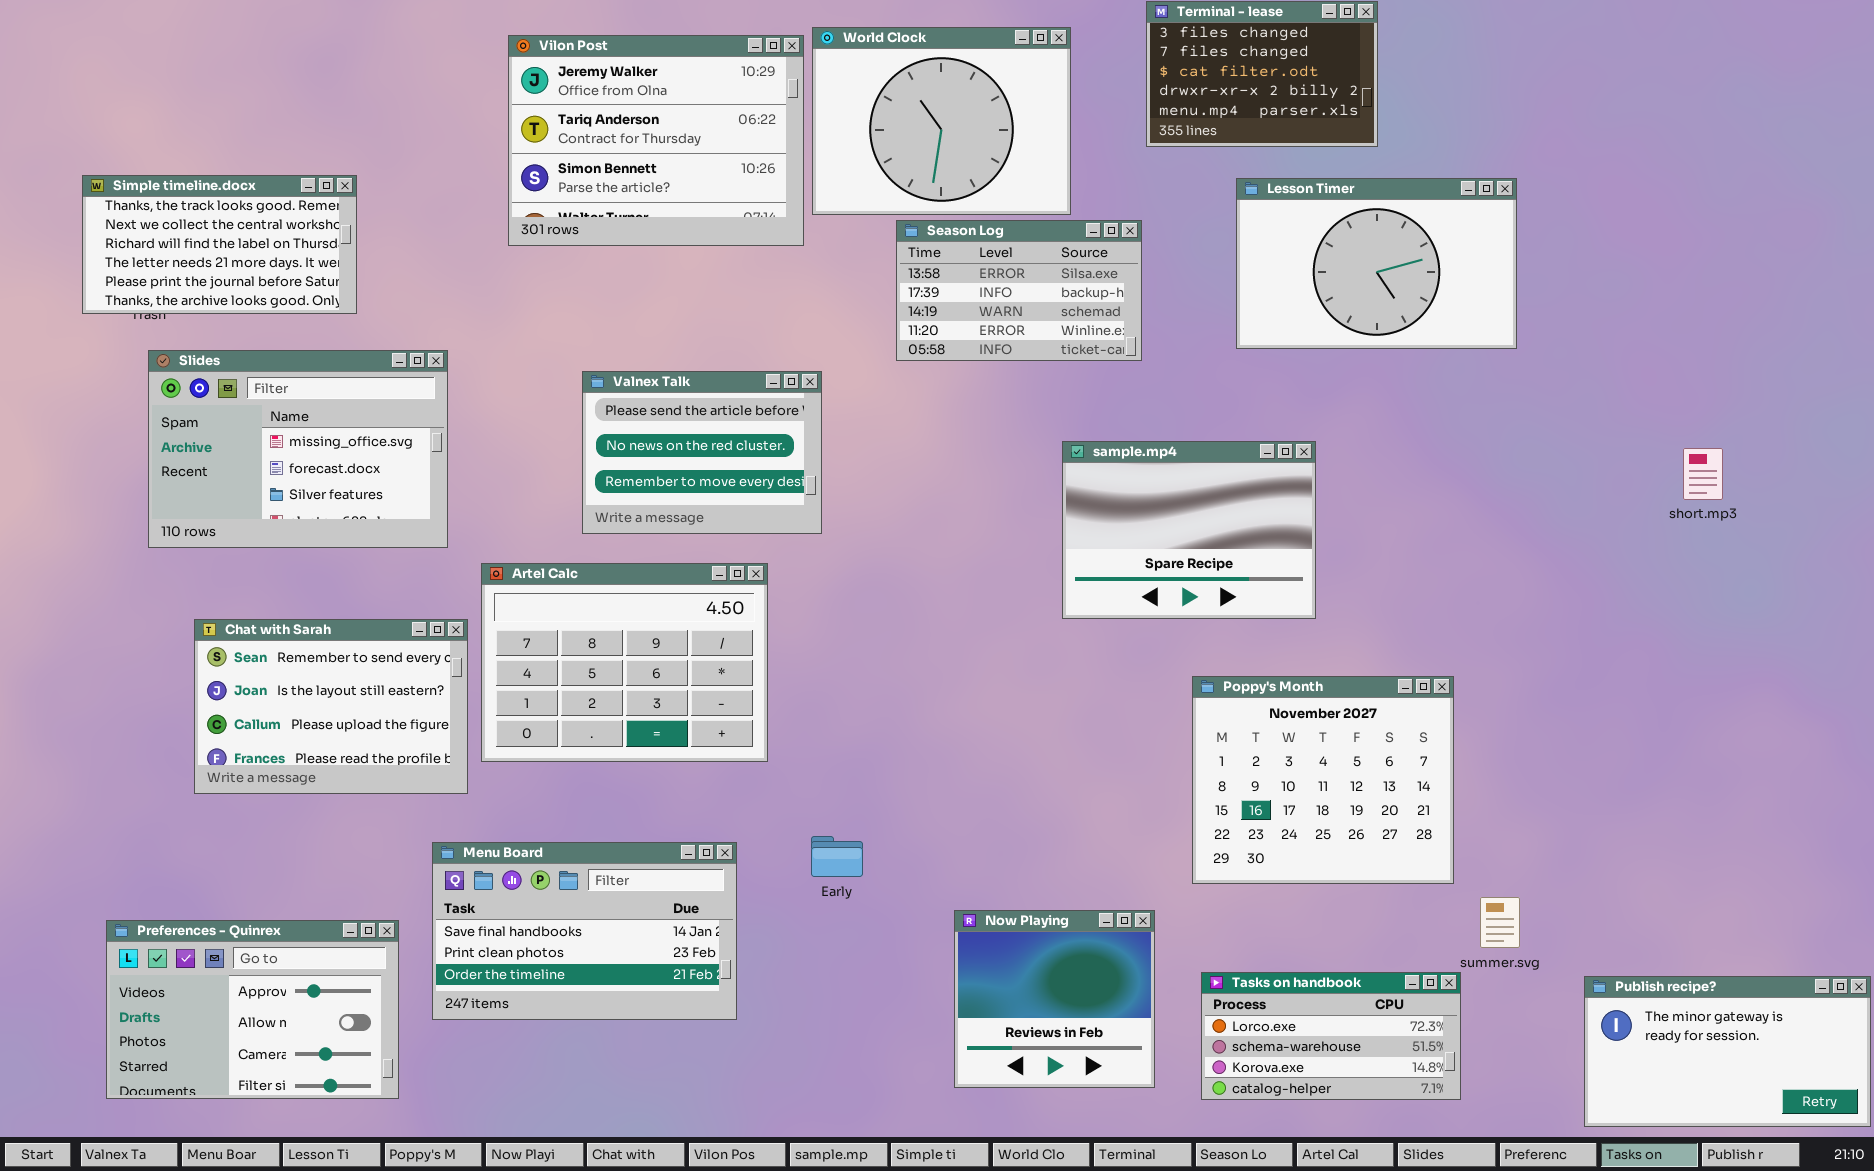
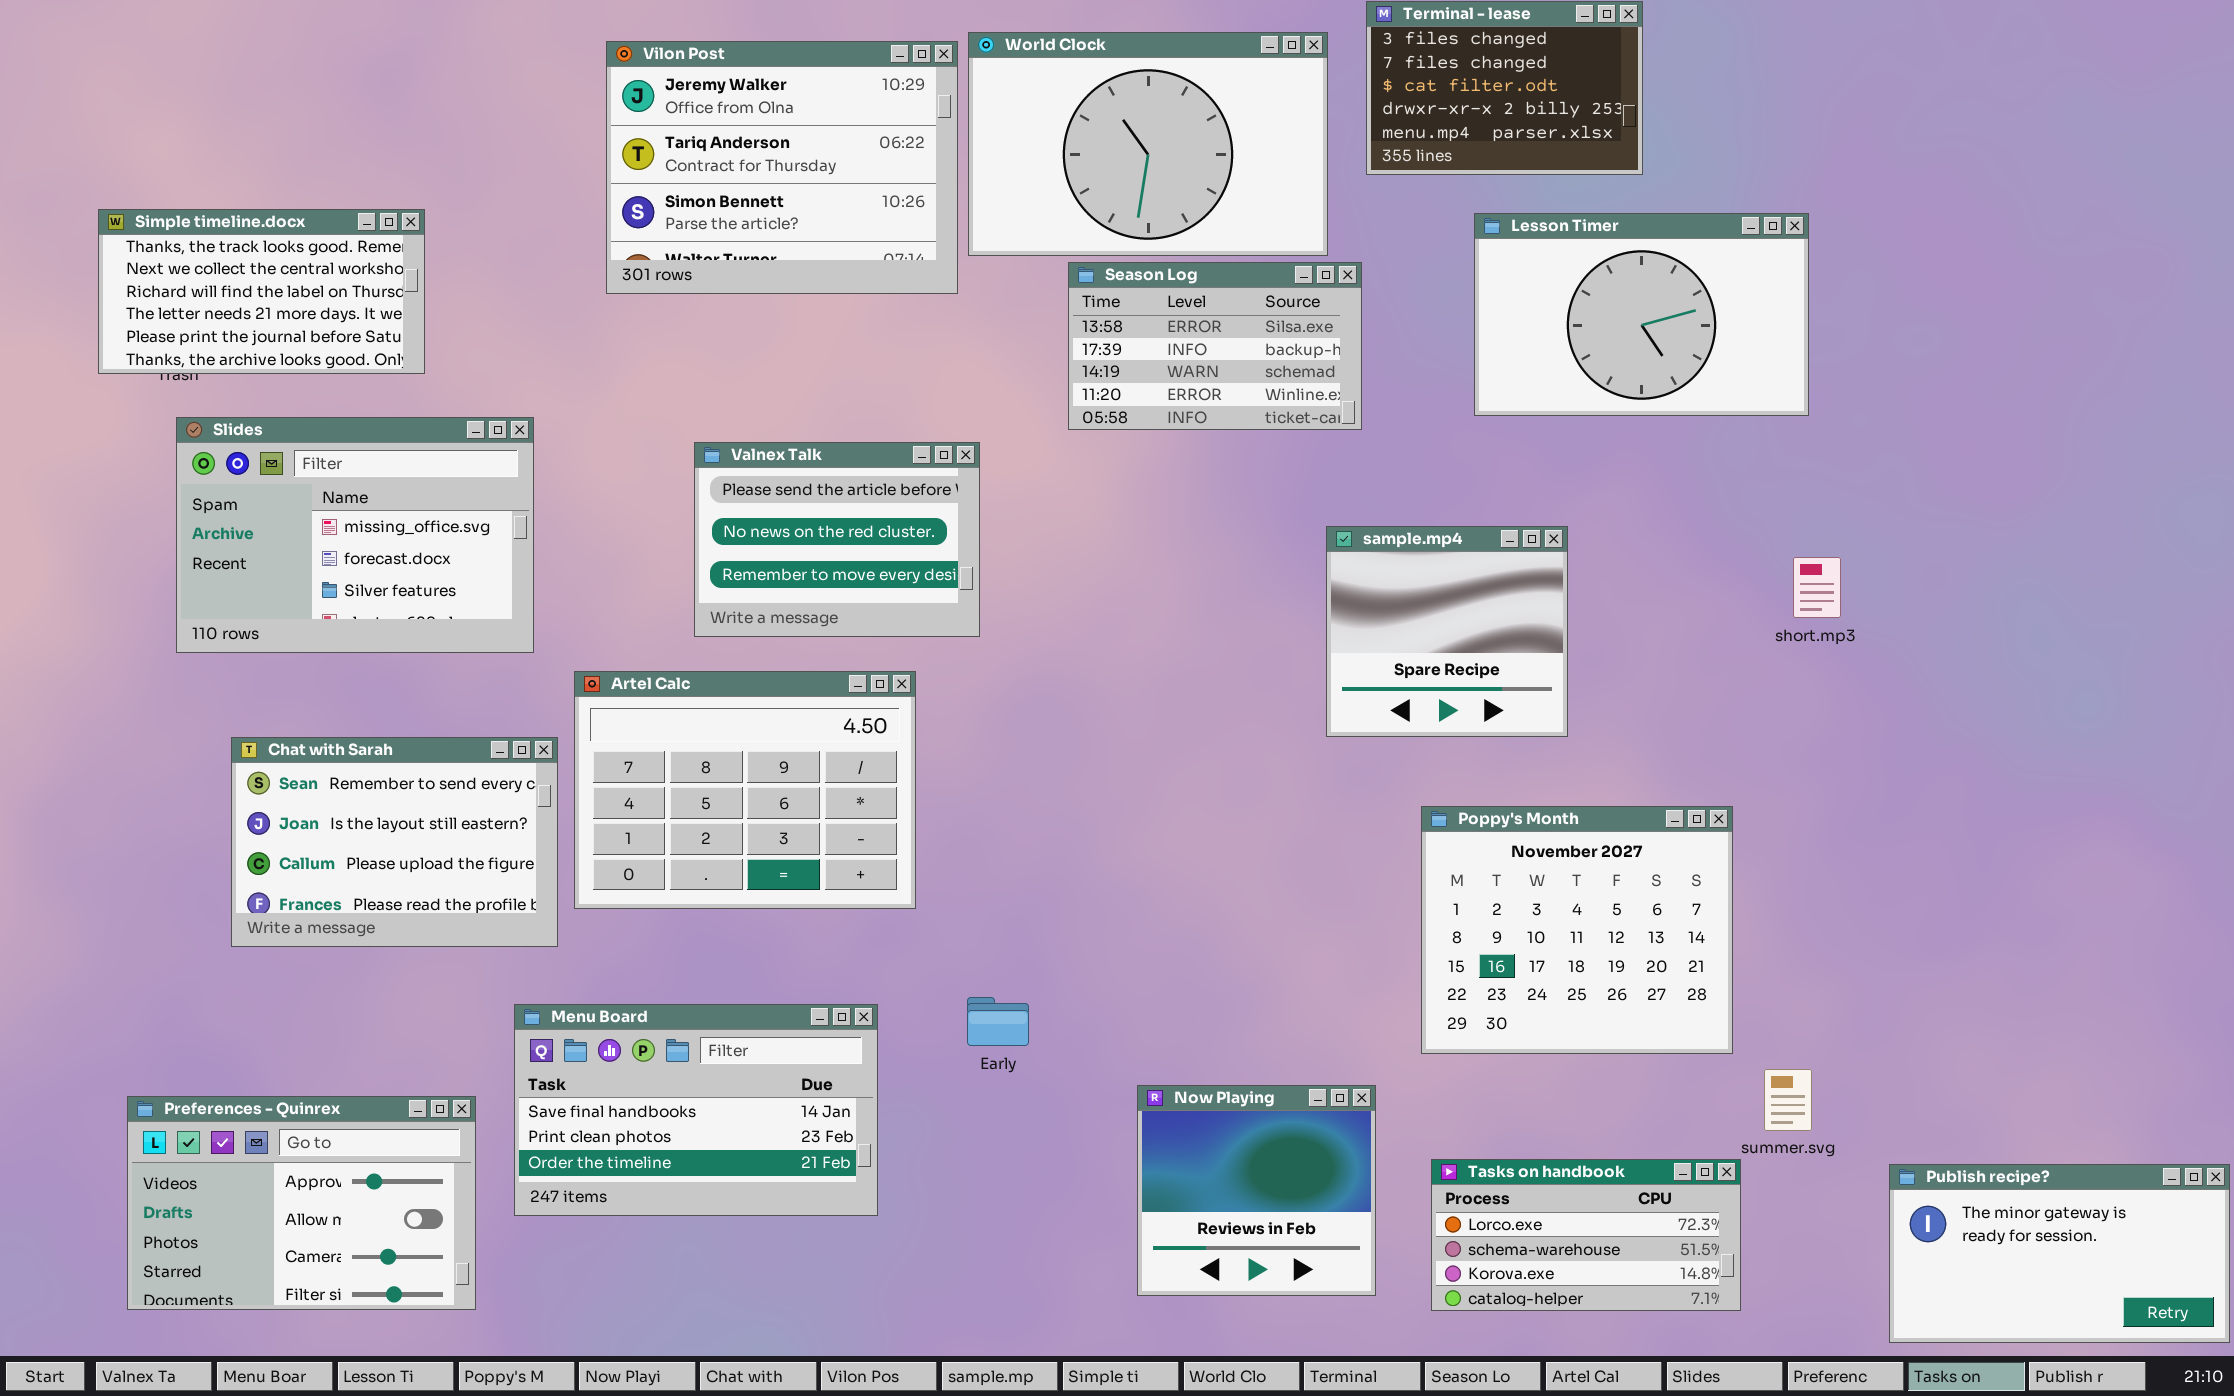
World Clock: [812,27,1071,215] -> [968,32,1328,256], resized
sample.mp4: [1062,441,1316,619] -> [1326,526,1568,737], resized
short.mp3: [1683,448,1723,500] -> [1793,557,1841,618], moved

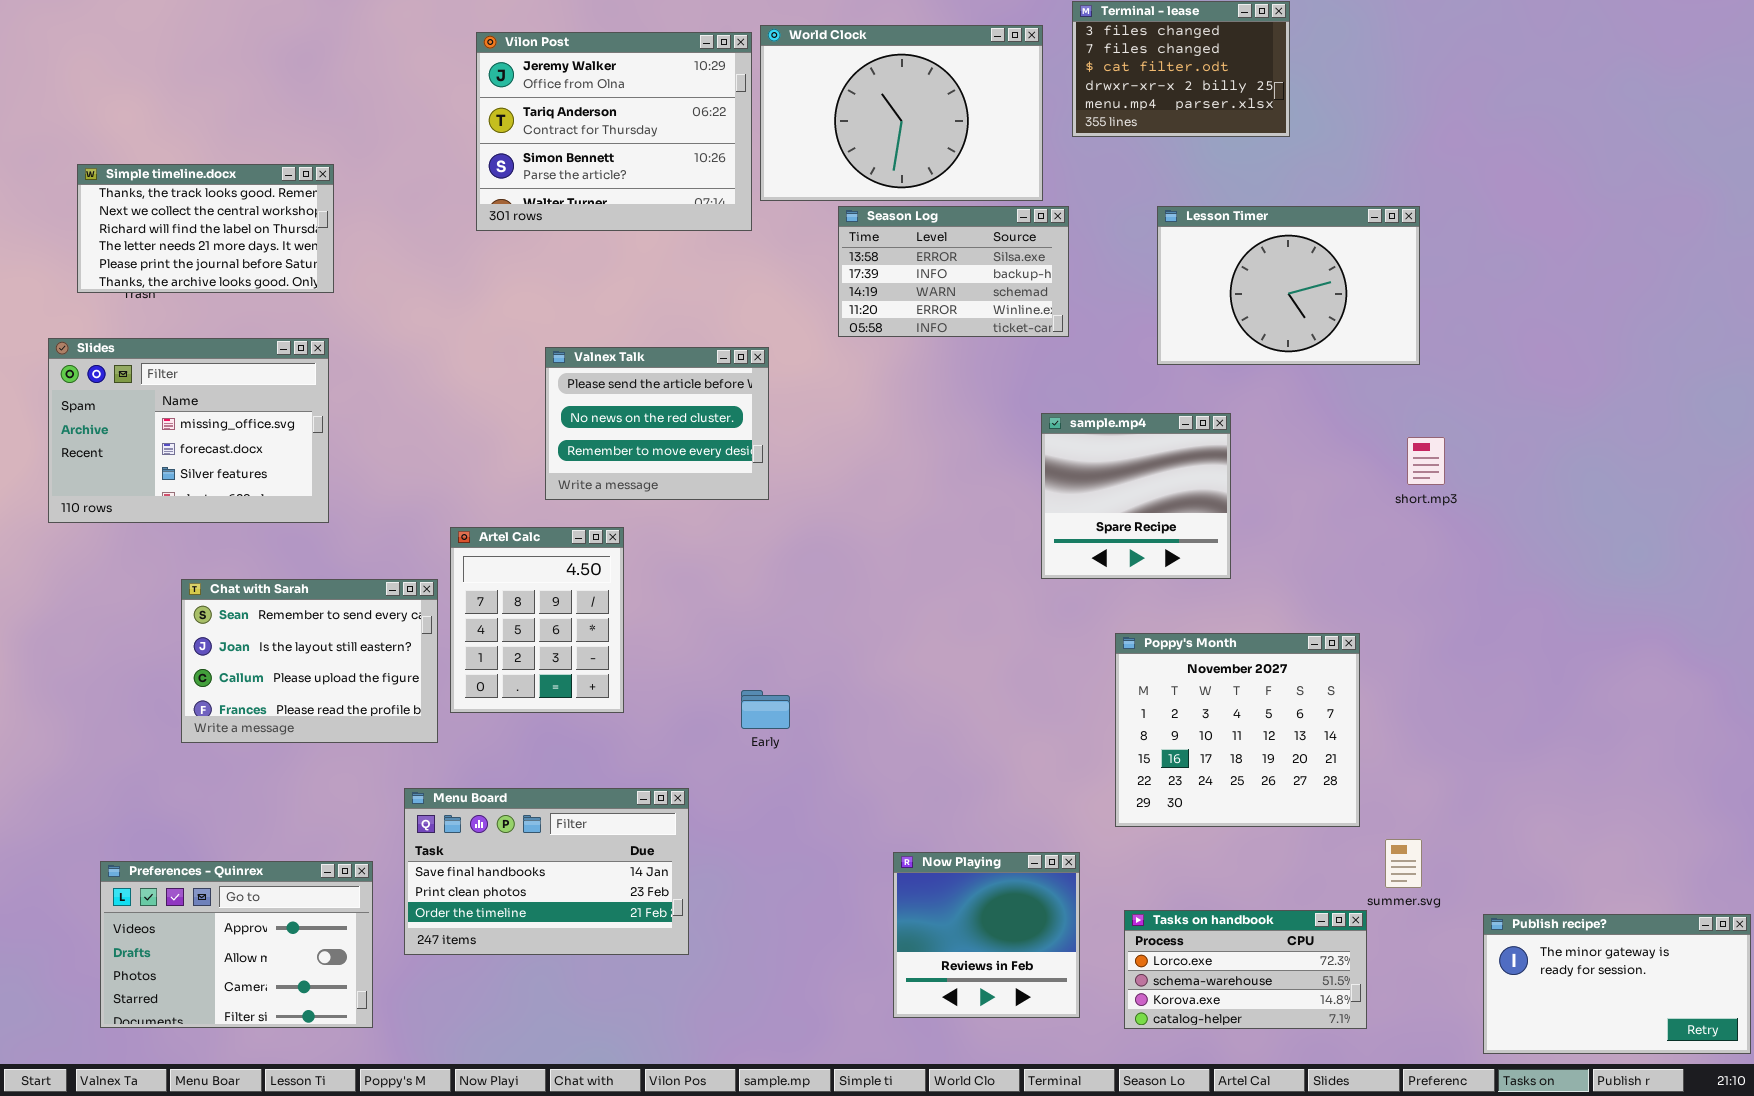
Lesson Timer: [1474,213,1809,416] -> [1157,206,1420,365], moved
Slides: [176,417,534,653] -> [48,338,329,523], moved
Artel Calc: [574,671,916,909] -> [450,527,624,713], resized
Early: [967,997,1029,1046] -> [741,690,790,729], moved

